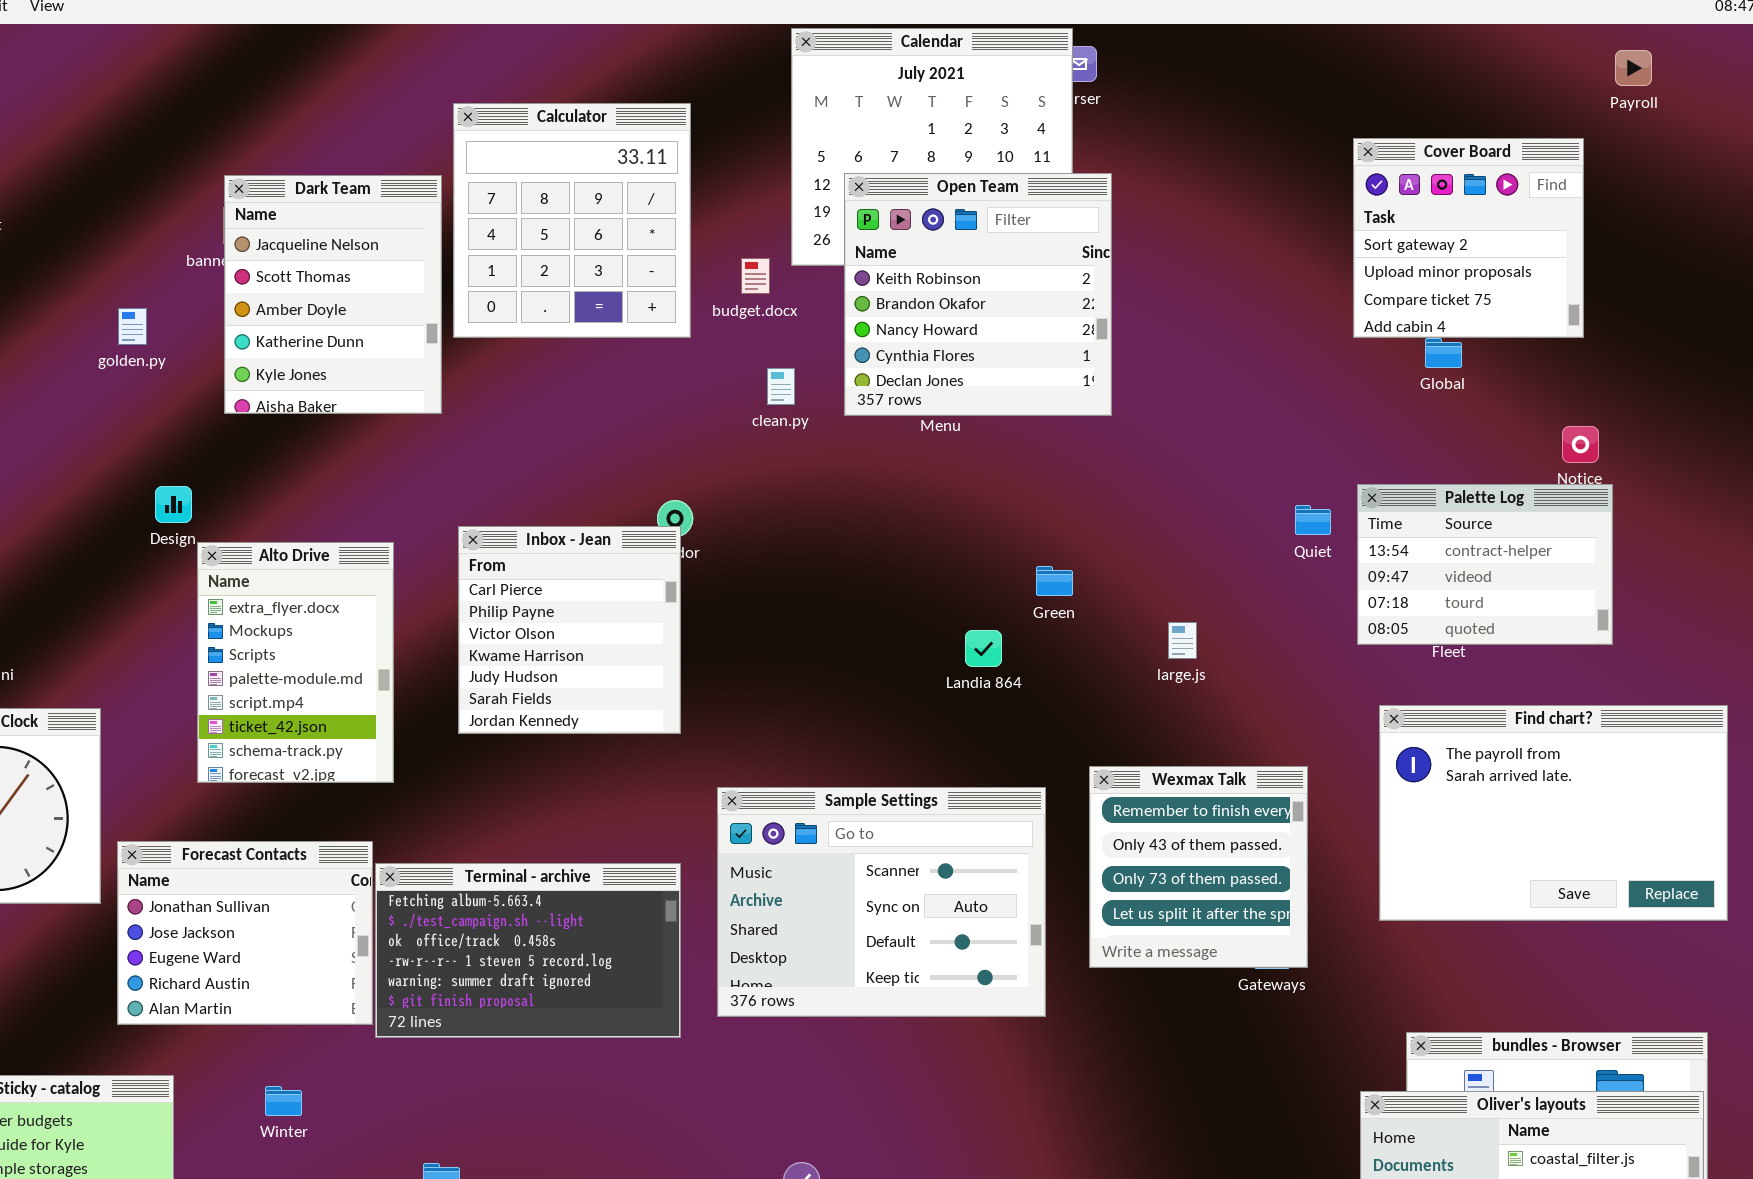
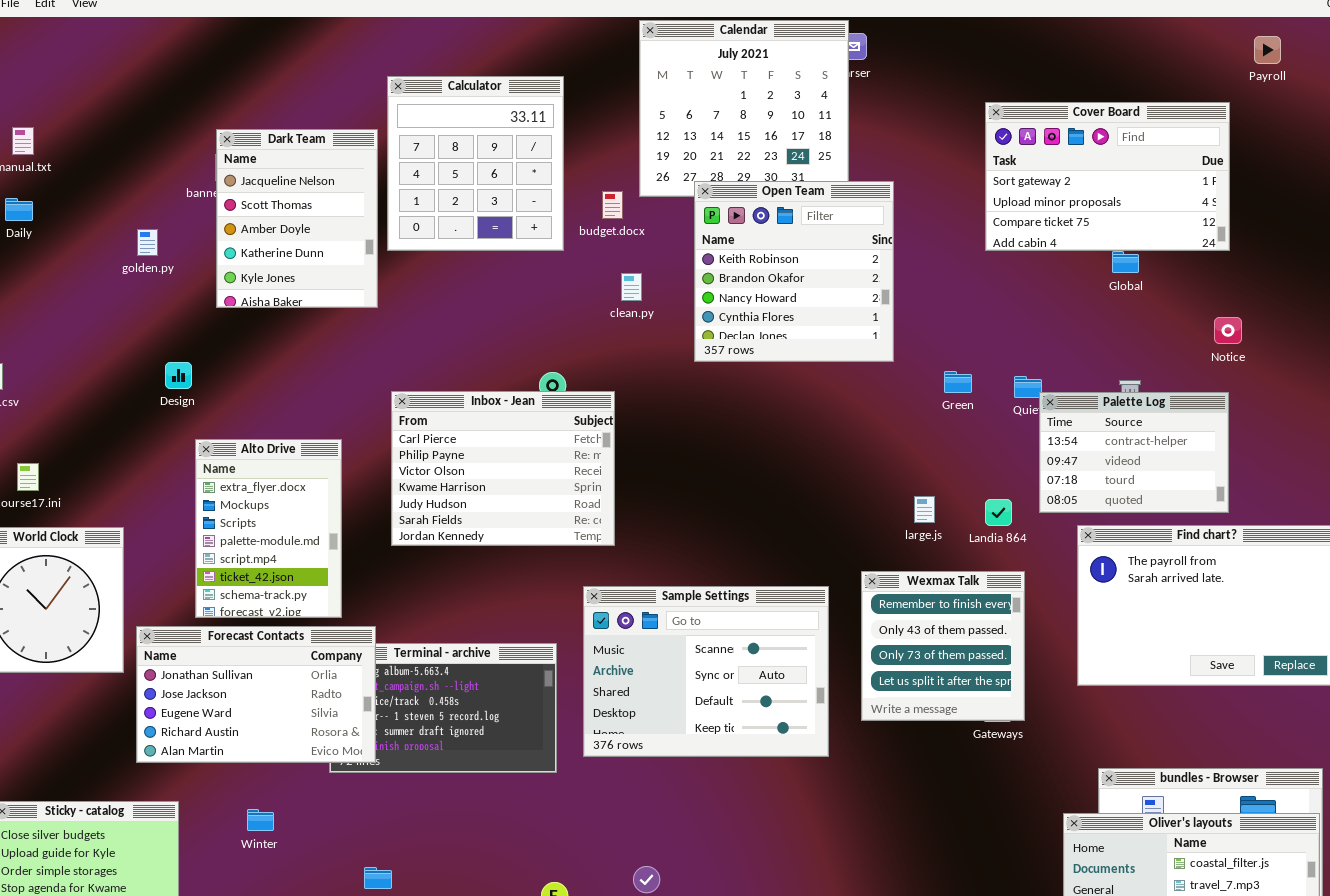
Cover Board: [1353,138,1584,338] -> [985,102,1230,251], resized
Open Team: [844,173,1112,416] -> [694,181,894,362], moved
Palette Log: [1357,484,1613,645] -> [1039,392,1229,513], moved
Inbox - Jean: [458,526,681,734] -> [391,391,615,546], resized
Alto Drive: [197,542,394,783] -> [195,439,342,618], moved
Green: [1036,566,1073,596] -> [944,371,972,393], moved
large.js: [1168,622,1197,659] -> [914,496,935,523], moved
Landia 864: [965,630,1002,667] -> [985,499,1012,526], moved
Forecast Contacts: [117,841,373,1025] -> [136,626,376,763], resized

